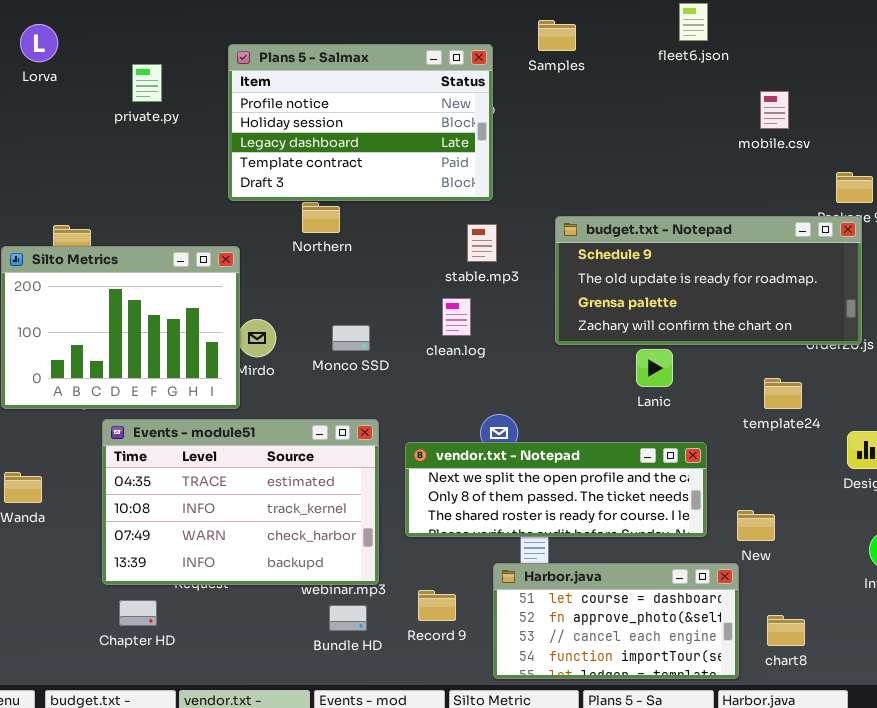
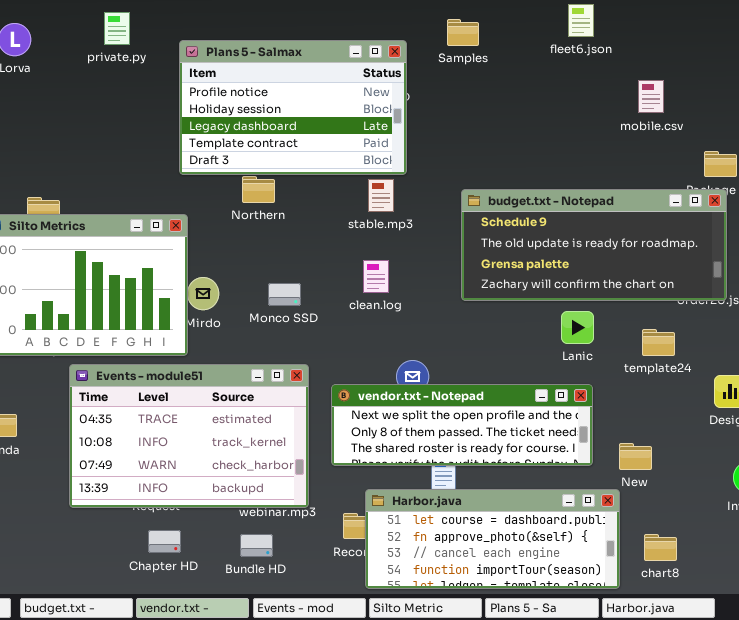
private.py: [132,64,162,102] -> [104,12,130,45], moved
stable.mp3: [467,224,497,262] -> [368,179,394,212], moved
Lanic: [636,349,673,387] -> [561,311,594,344], moved
Harbor.java: [493,563,739,679] -> [365,489,620,589], resized
Chapter HD: [119,600,157,626] -> [148,530,181,553], moved
Bundle HD: [329,605,367,631] -> [240,534,273,557], moved

